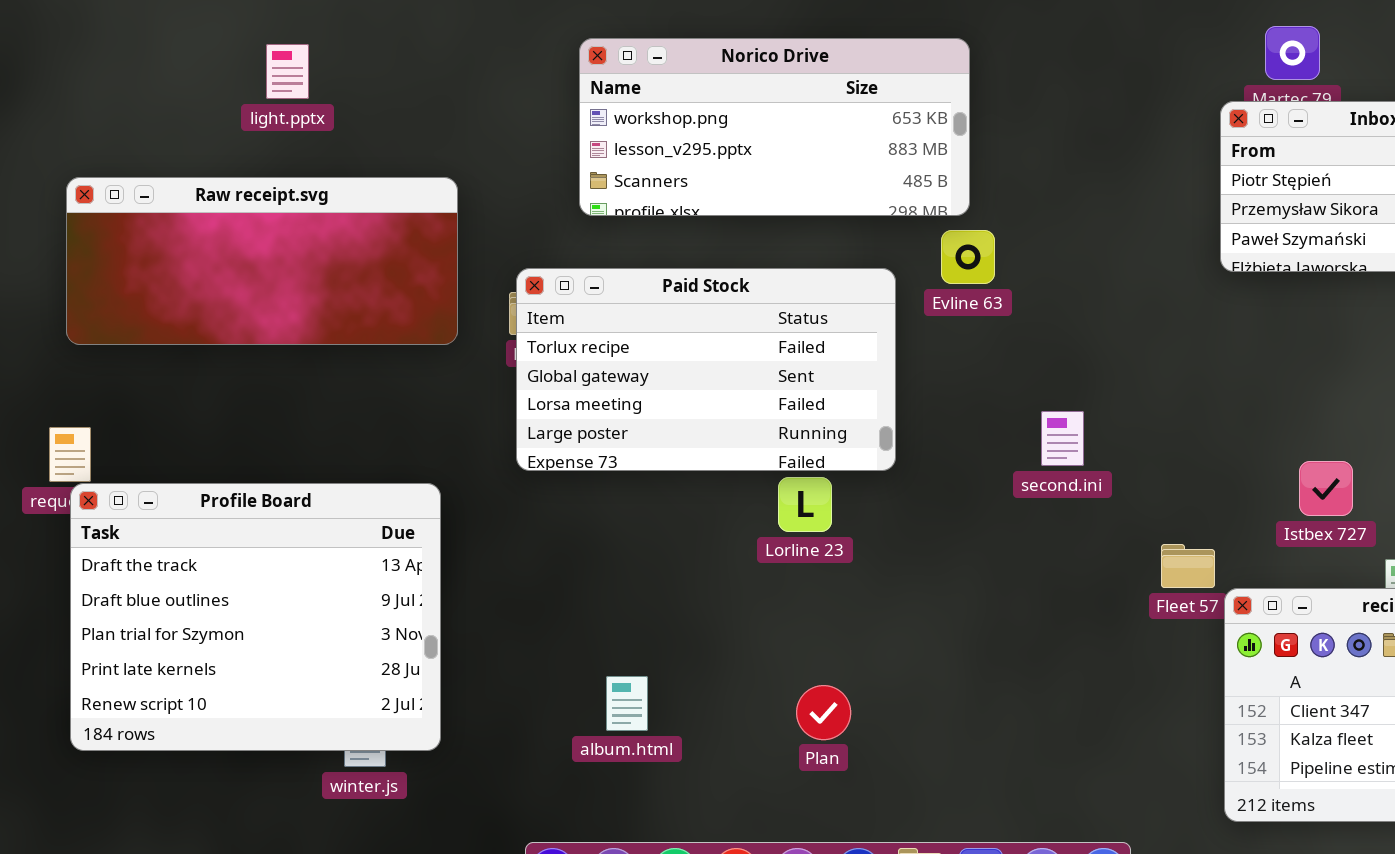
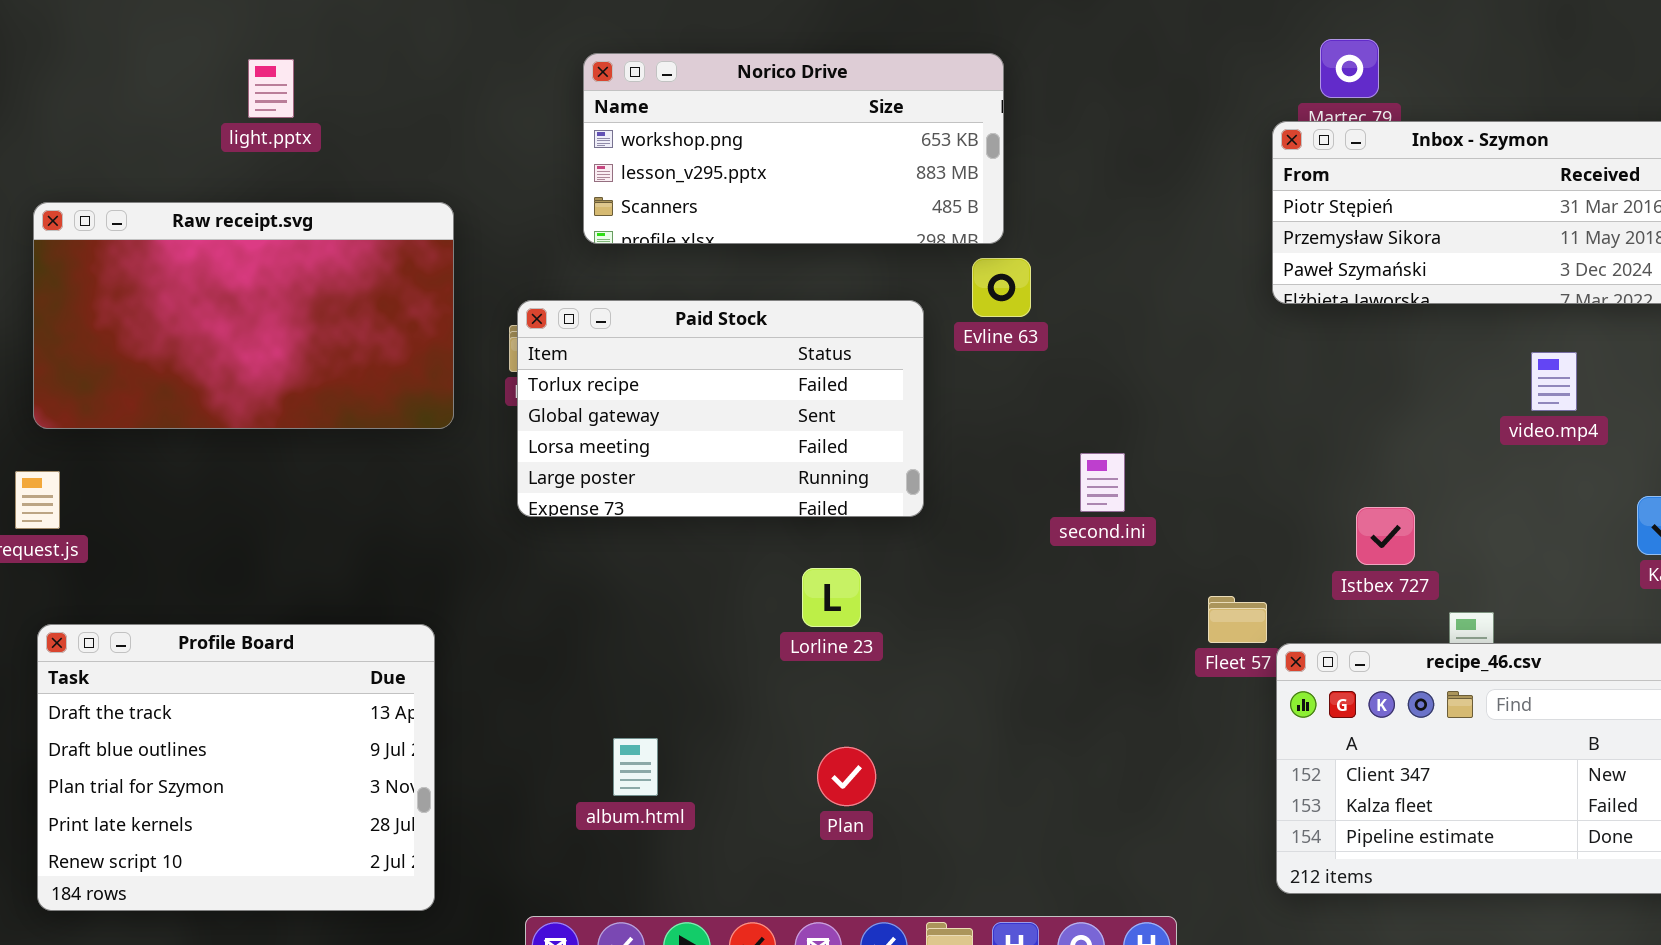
Raw receipt.svg: [66,177,458,345] -> [33,202,454,429], resized
Lorline 23: [778,477,832,532] -> [802,568,861,627], moved
Profile Board: [70,483,441,751] -> [37,624,435,911], moved

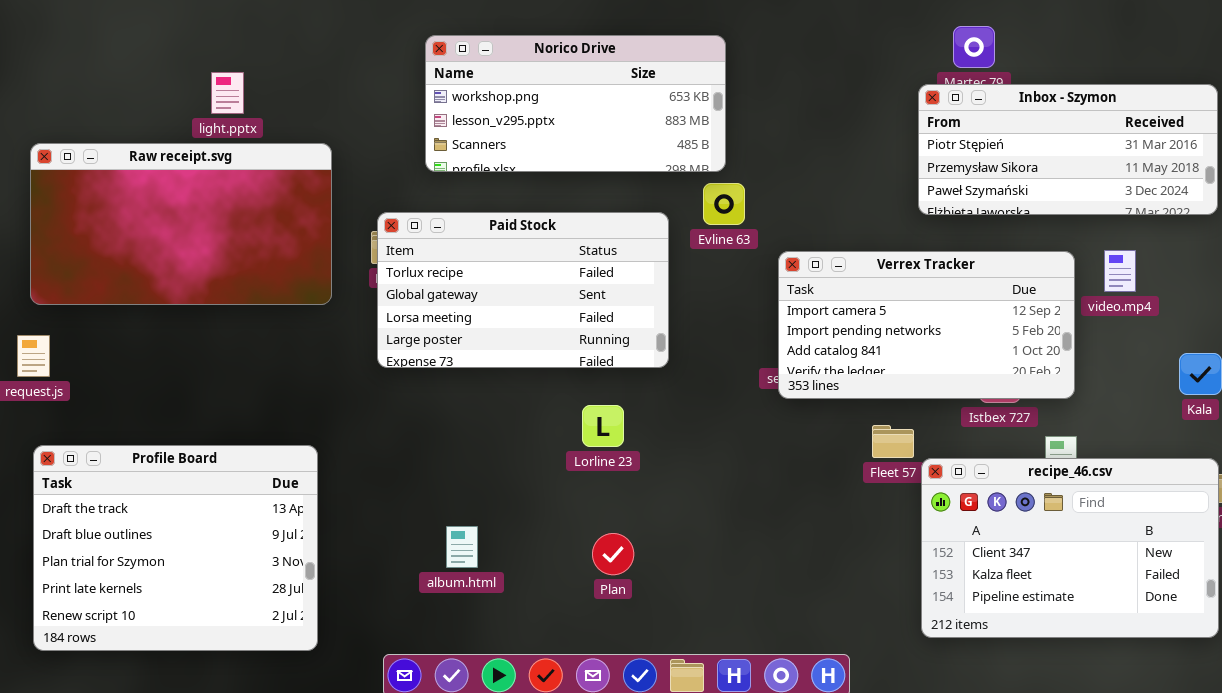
light.pptx: [248,59,294,118] -> [211,72,244,114], moved
Verrex Tracker: none -> [778,251,1075,399], opened

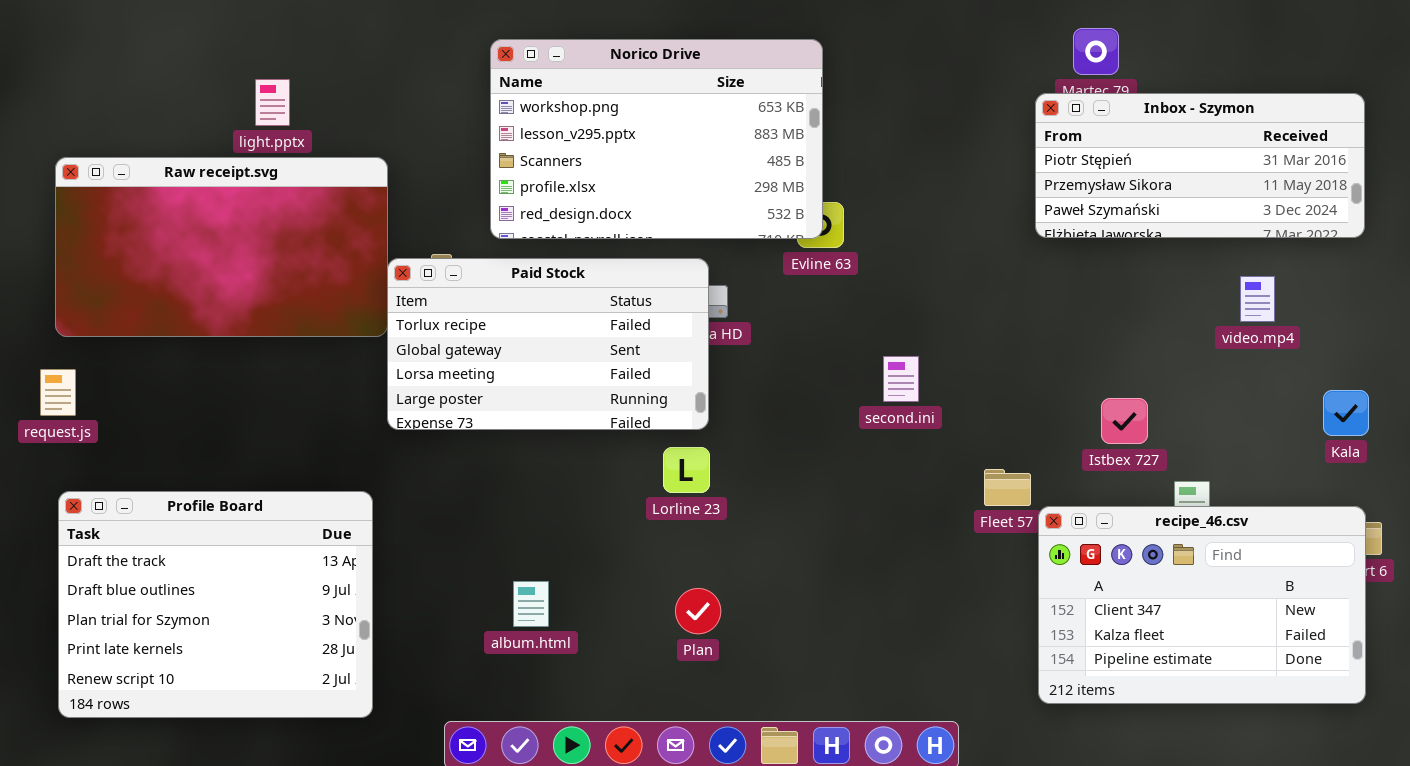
Norico Drive: [425,35,726,172] -> [490,39,823,239], resized
Paid Stock: [377,212,669,368] -> [387,258,709,430], moved
Verrex Tracker: [778,251,1075,399] -> none, closed

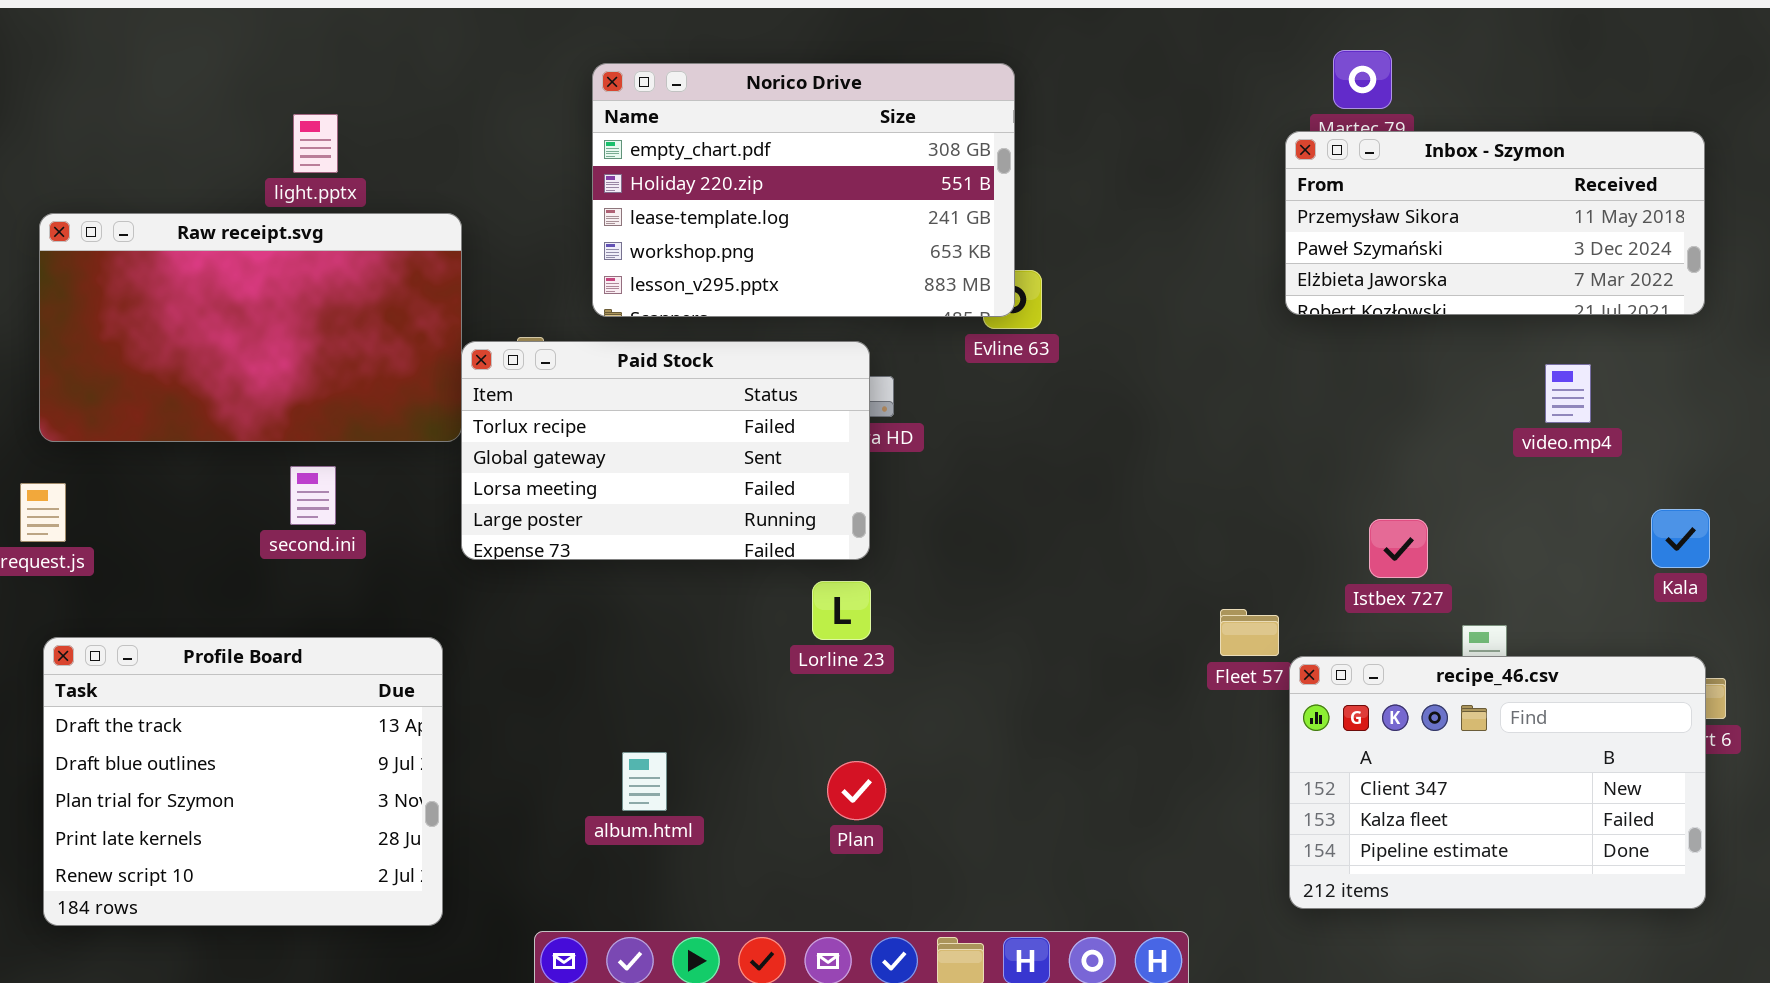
Norico Drive: [490,39,823,239] -> [592,63,1015,317], scrolled up 3 rows
Inbox - Szymon: [1035,93,1365,238] -> [1285,131,1705,315], scrolled down 1 row
second.ini: [883,356,919,402] -> [290,466,336,525], moved

